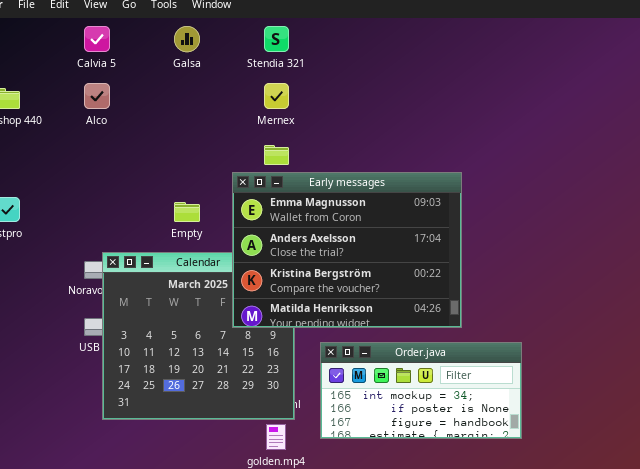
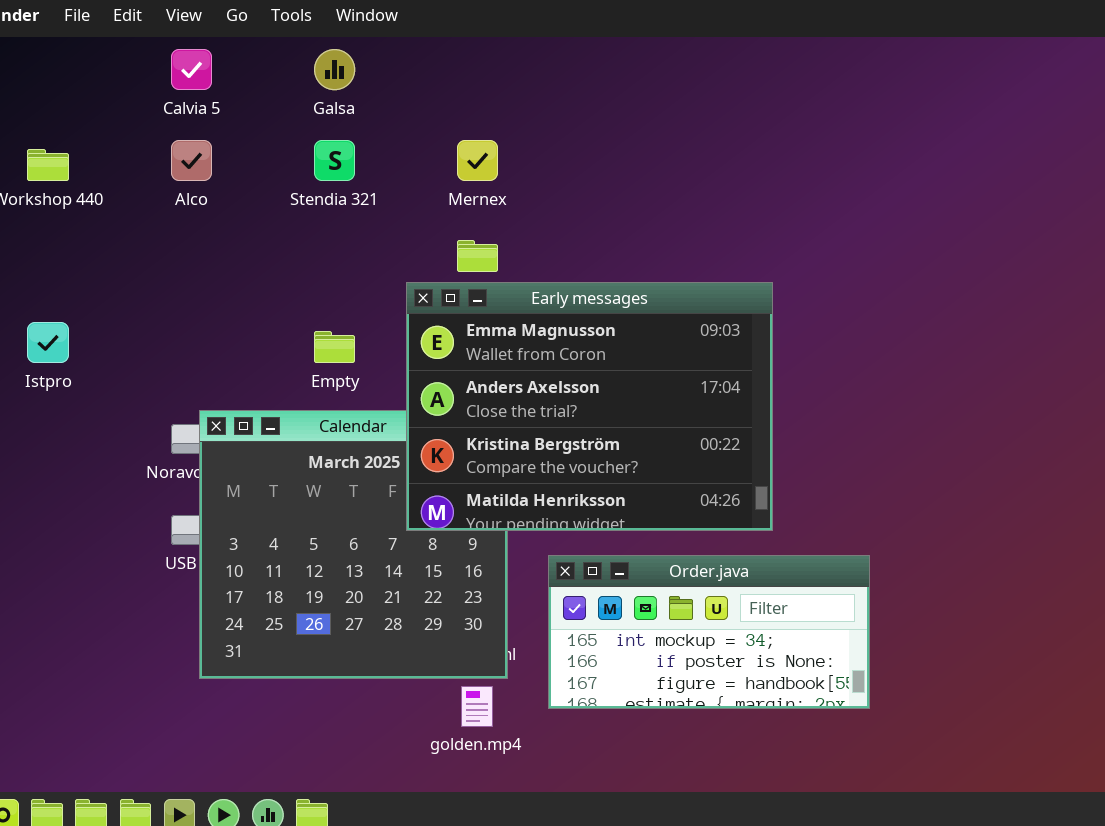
Stendia 321: [264,26,289,52] -> [314,140,355,181], moved

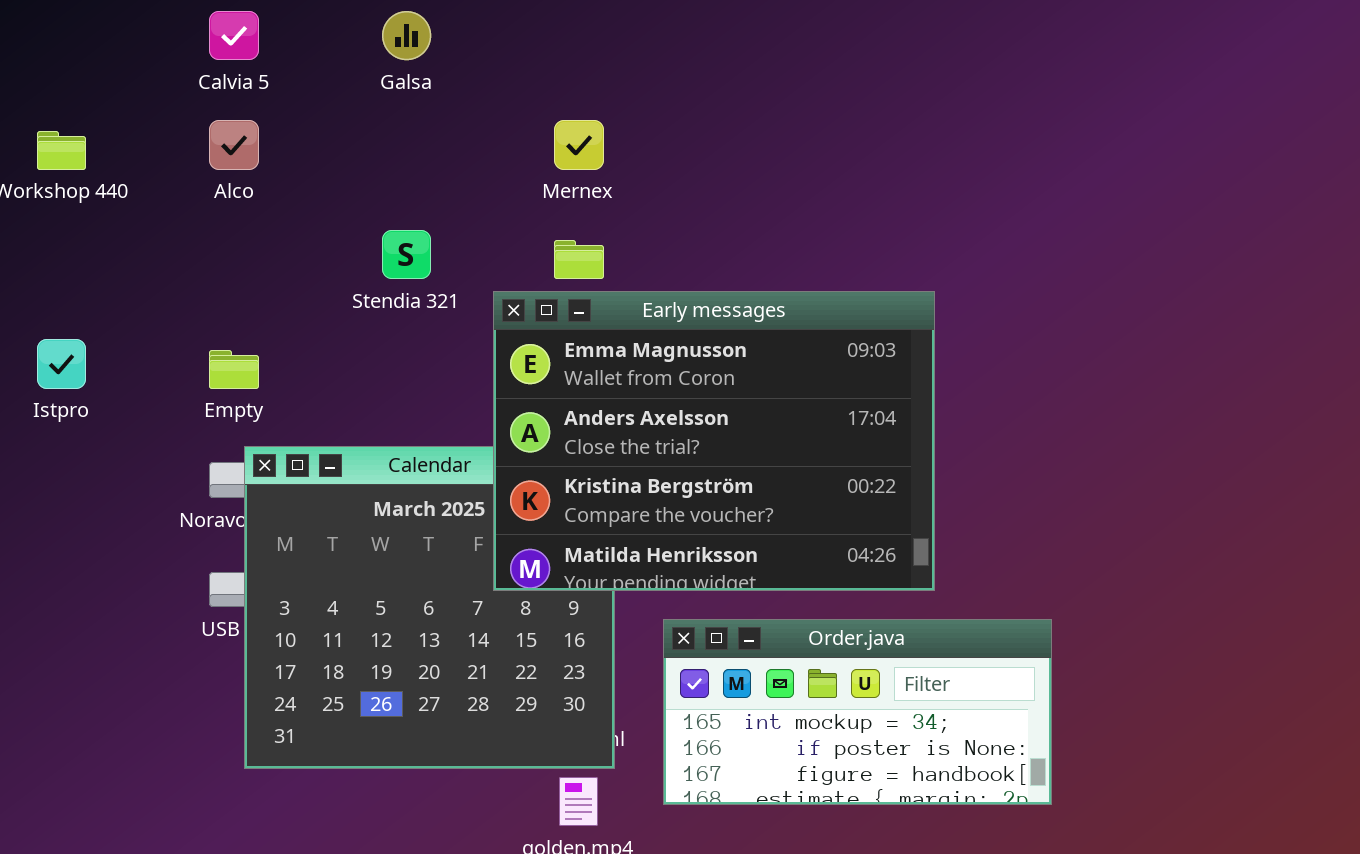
Stendia 321: [314,140,355,181] -> [382,230,431,279], moved
Empty: [314,331,355,363] -> [209,350,259,389], moved

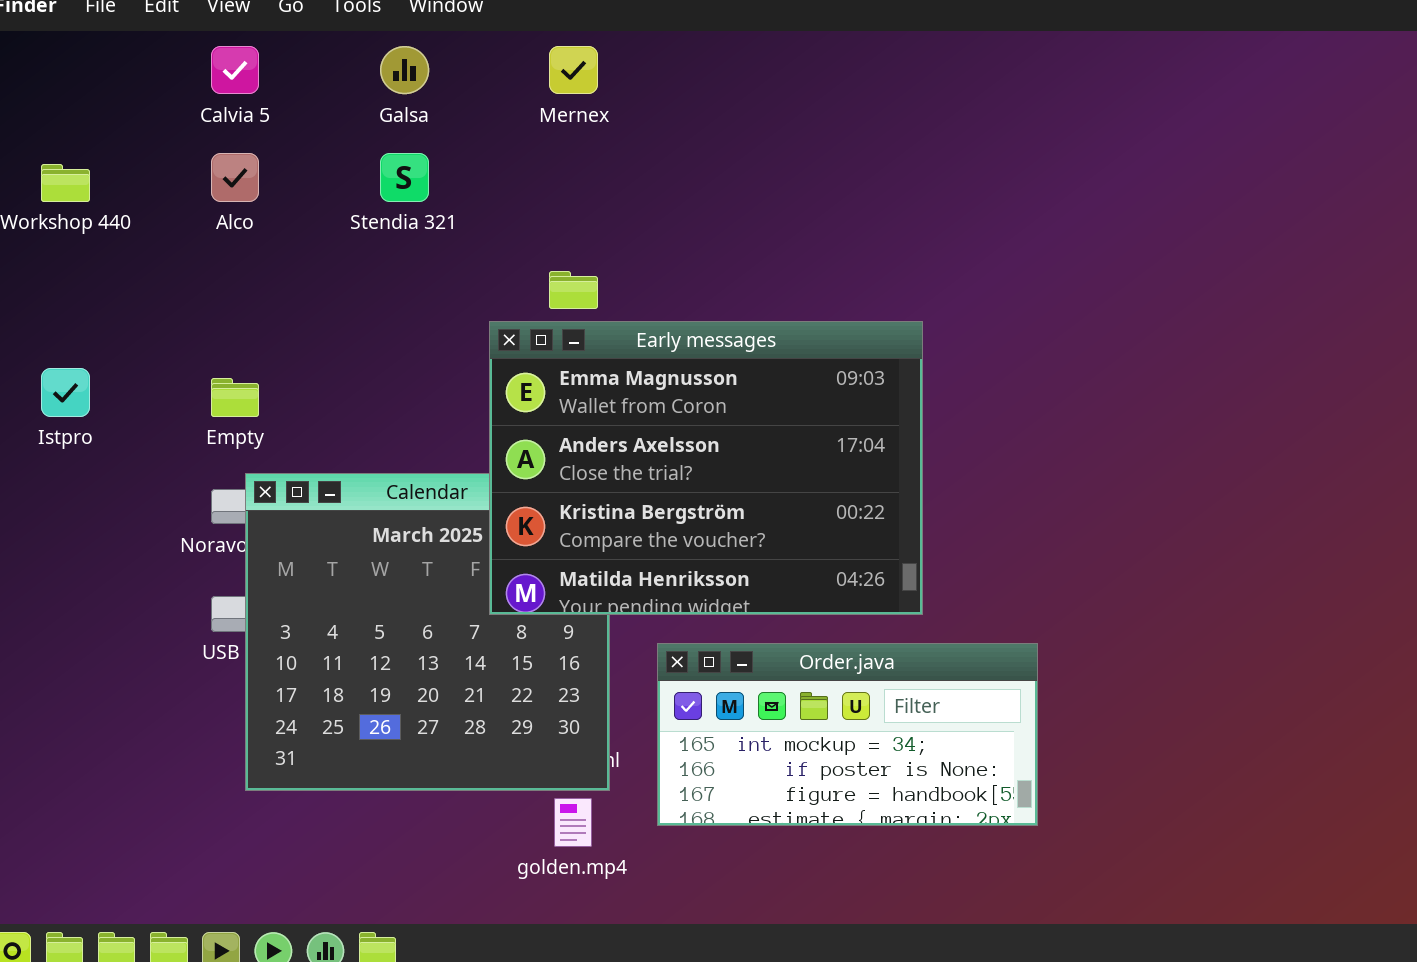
Mernex: [554,120,604,170] -> [549,46,598,94], moved
Stendia 321: [382,230,431,279] -> [380,153,429,202], moved

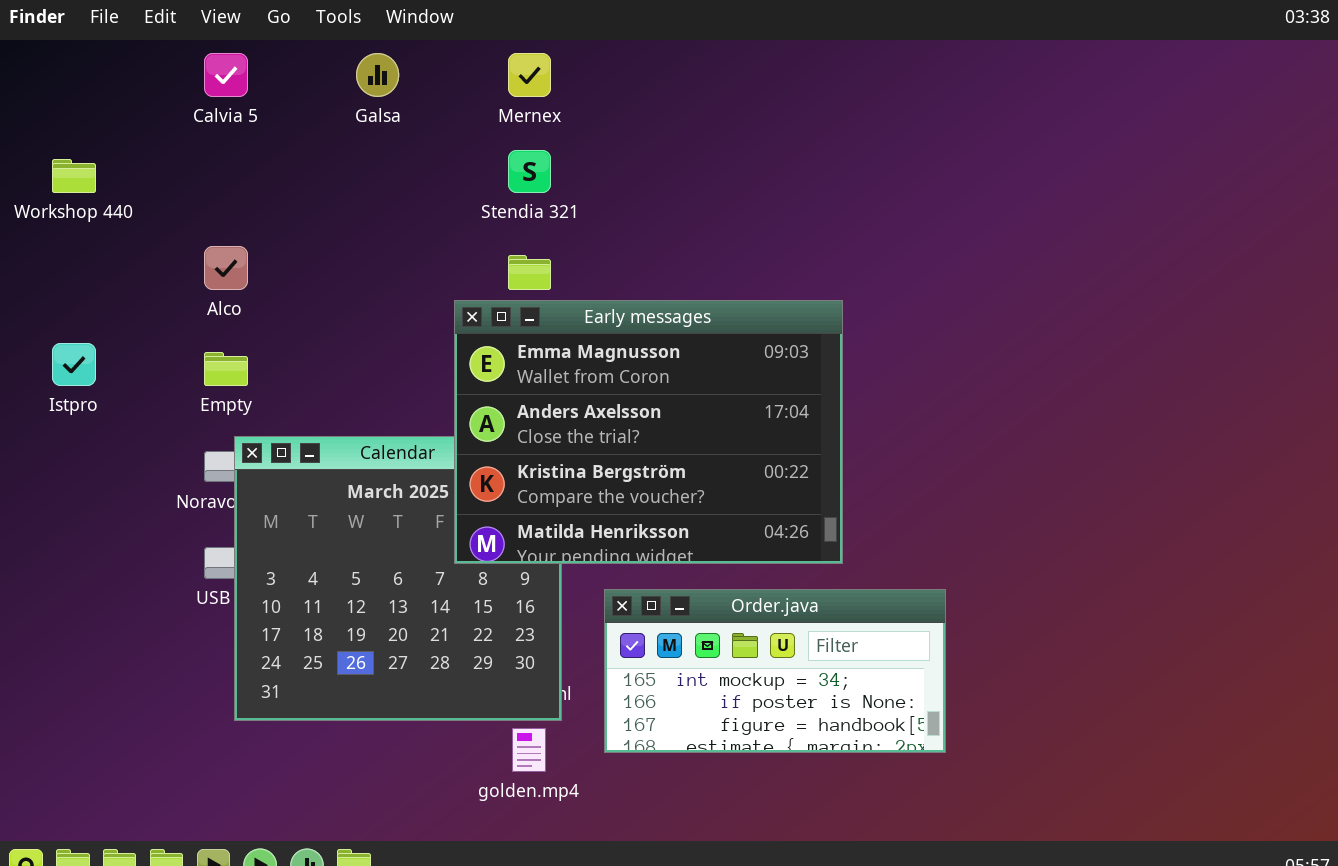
Alco: [211,153,259,202] -> [204,246,248,290], moved
Stendia 321: [380,153,429,202] -> [508,150,551,193], moved

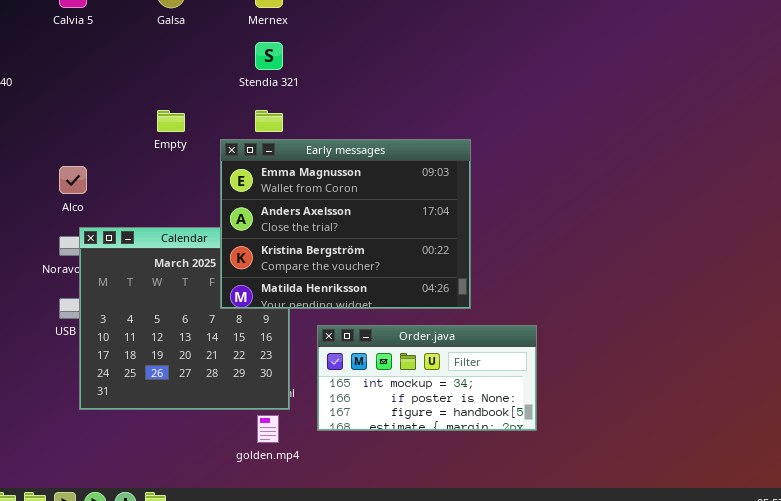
Alco: [204,246,248,290] -> [59,166,87,194], moved
Empty: [204,352,248,386] -> [157,110,185,132], moved

